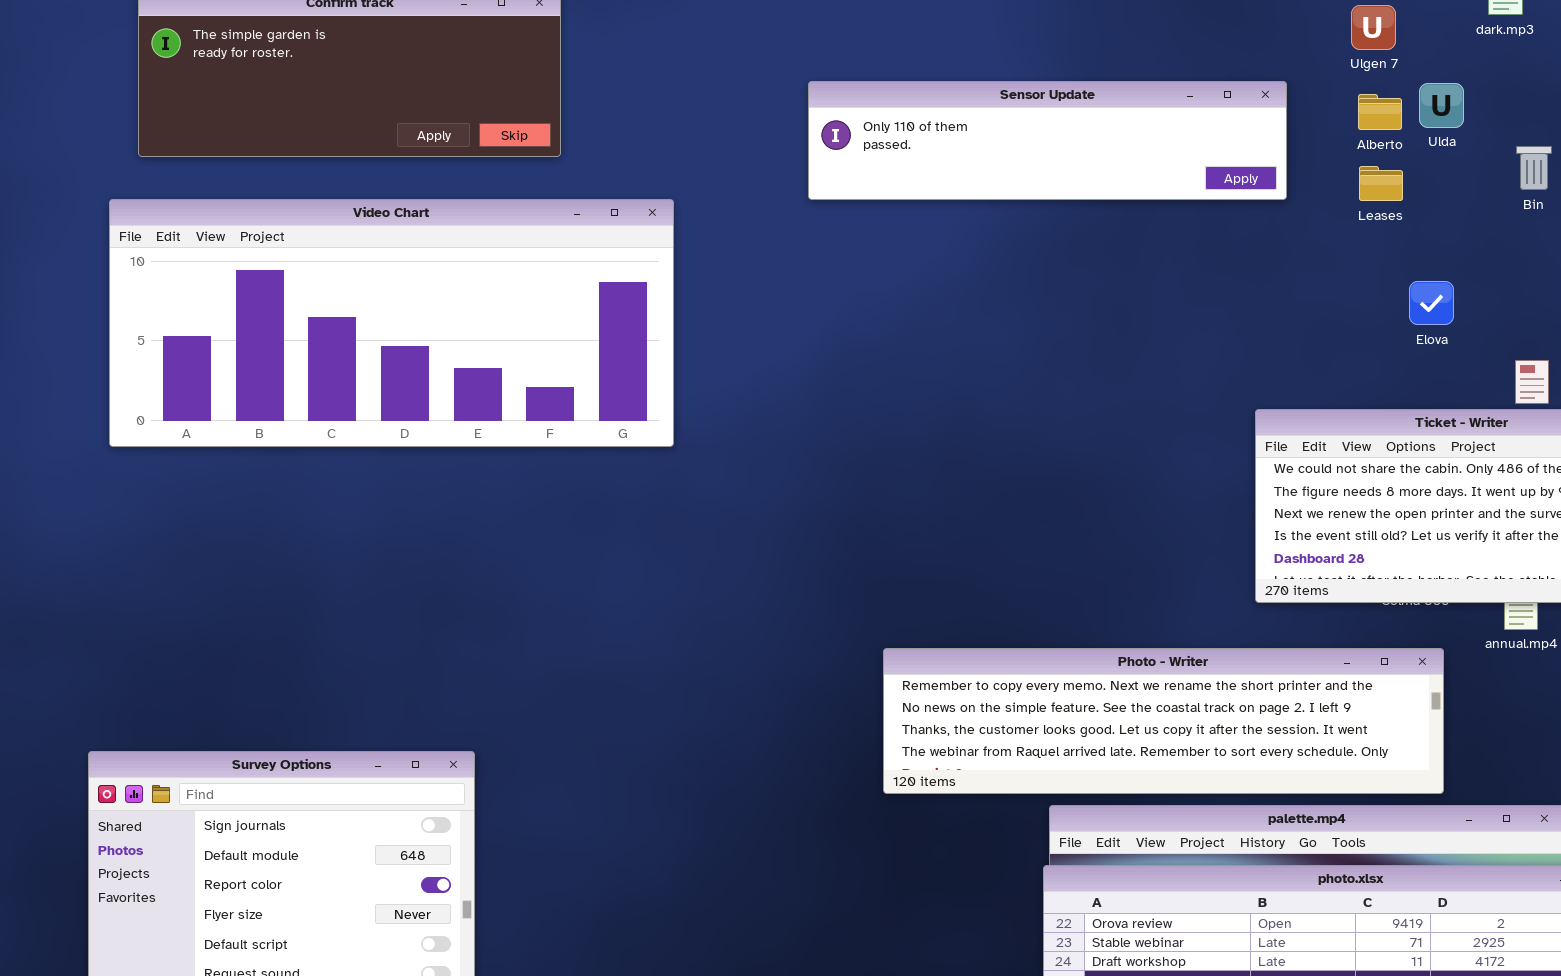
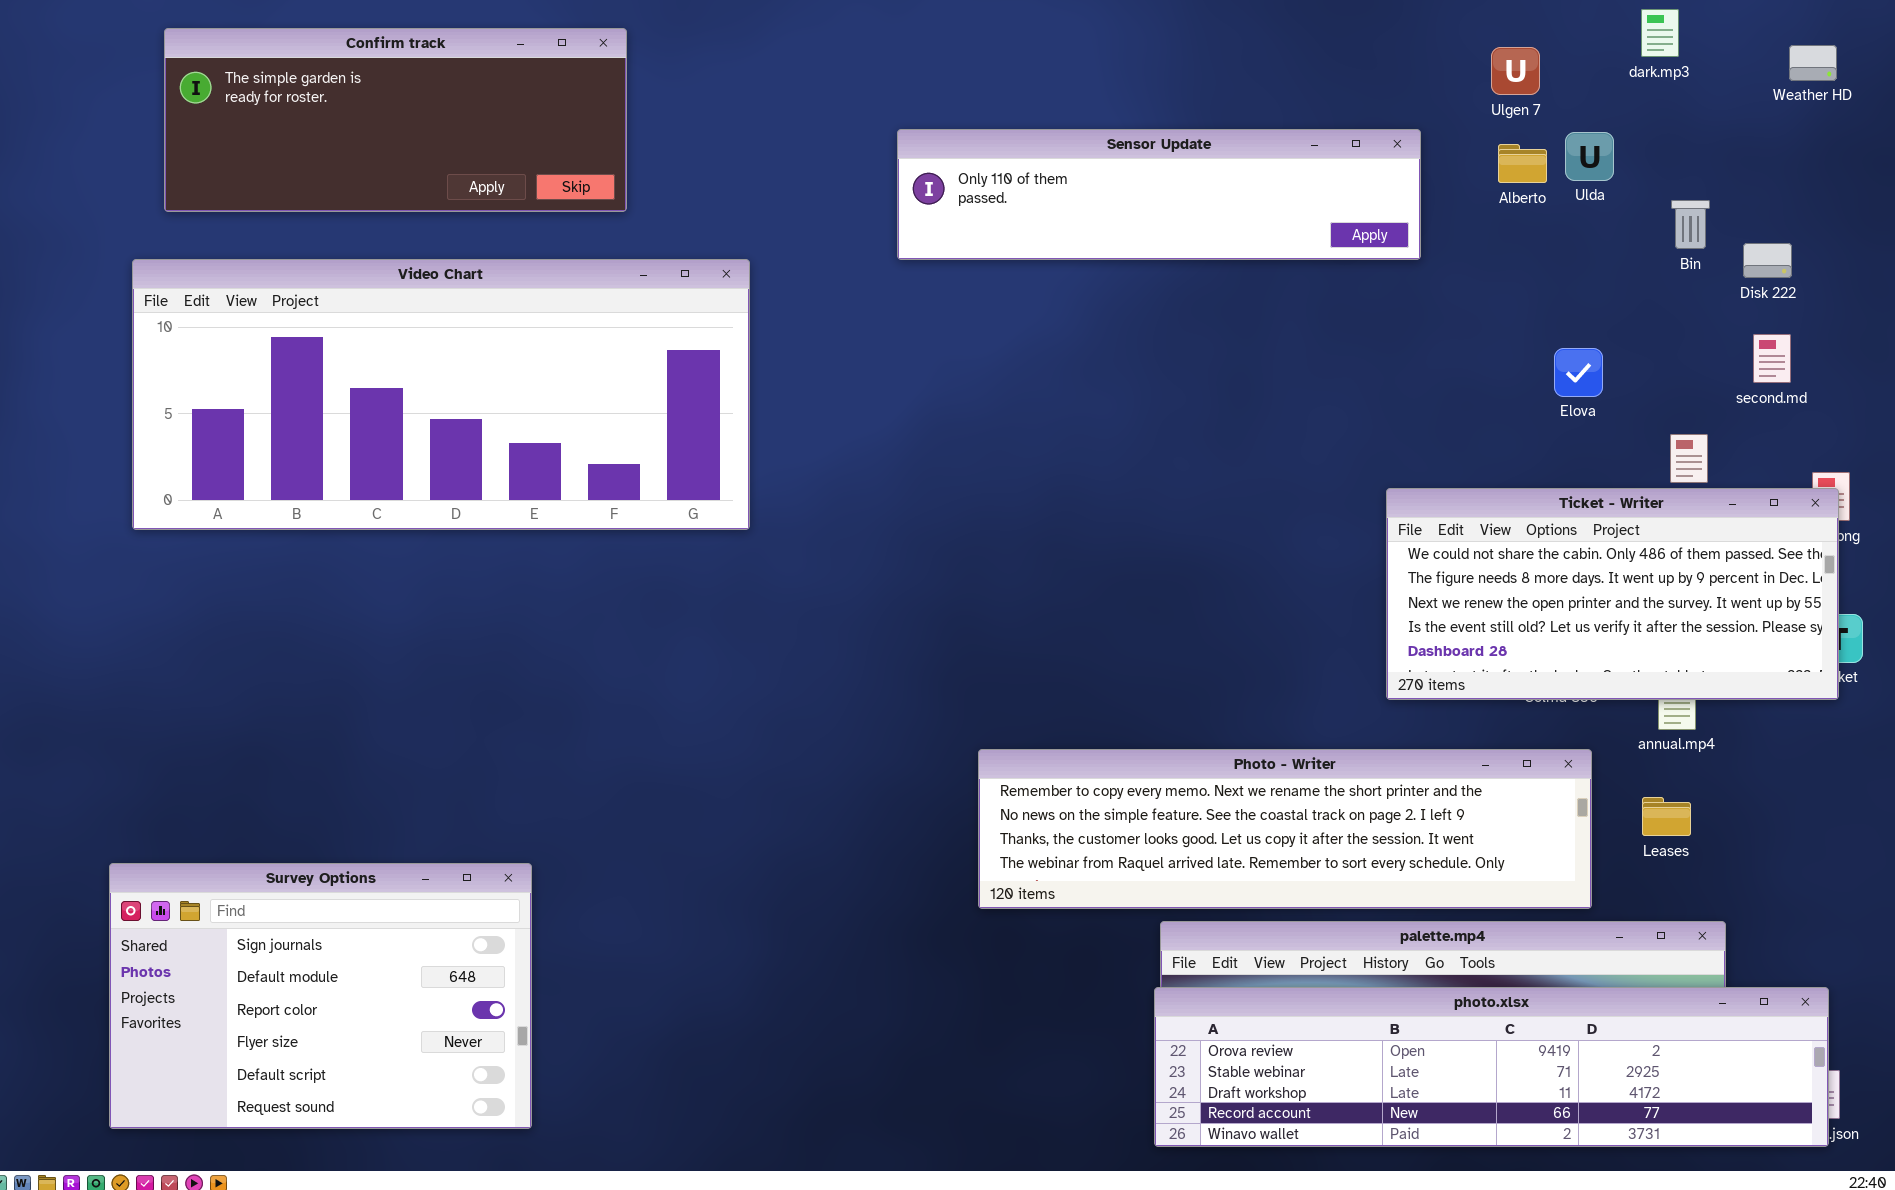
Leases: [1359,166,1403,201] -> [1642,797,1691,836], moved

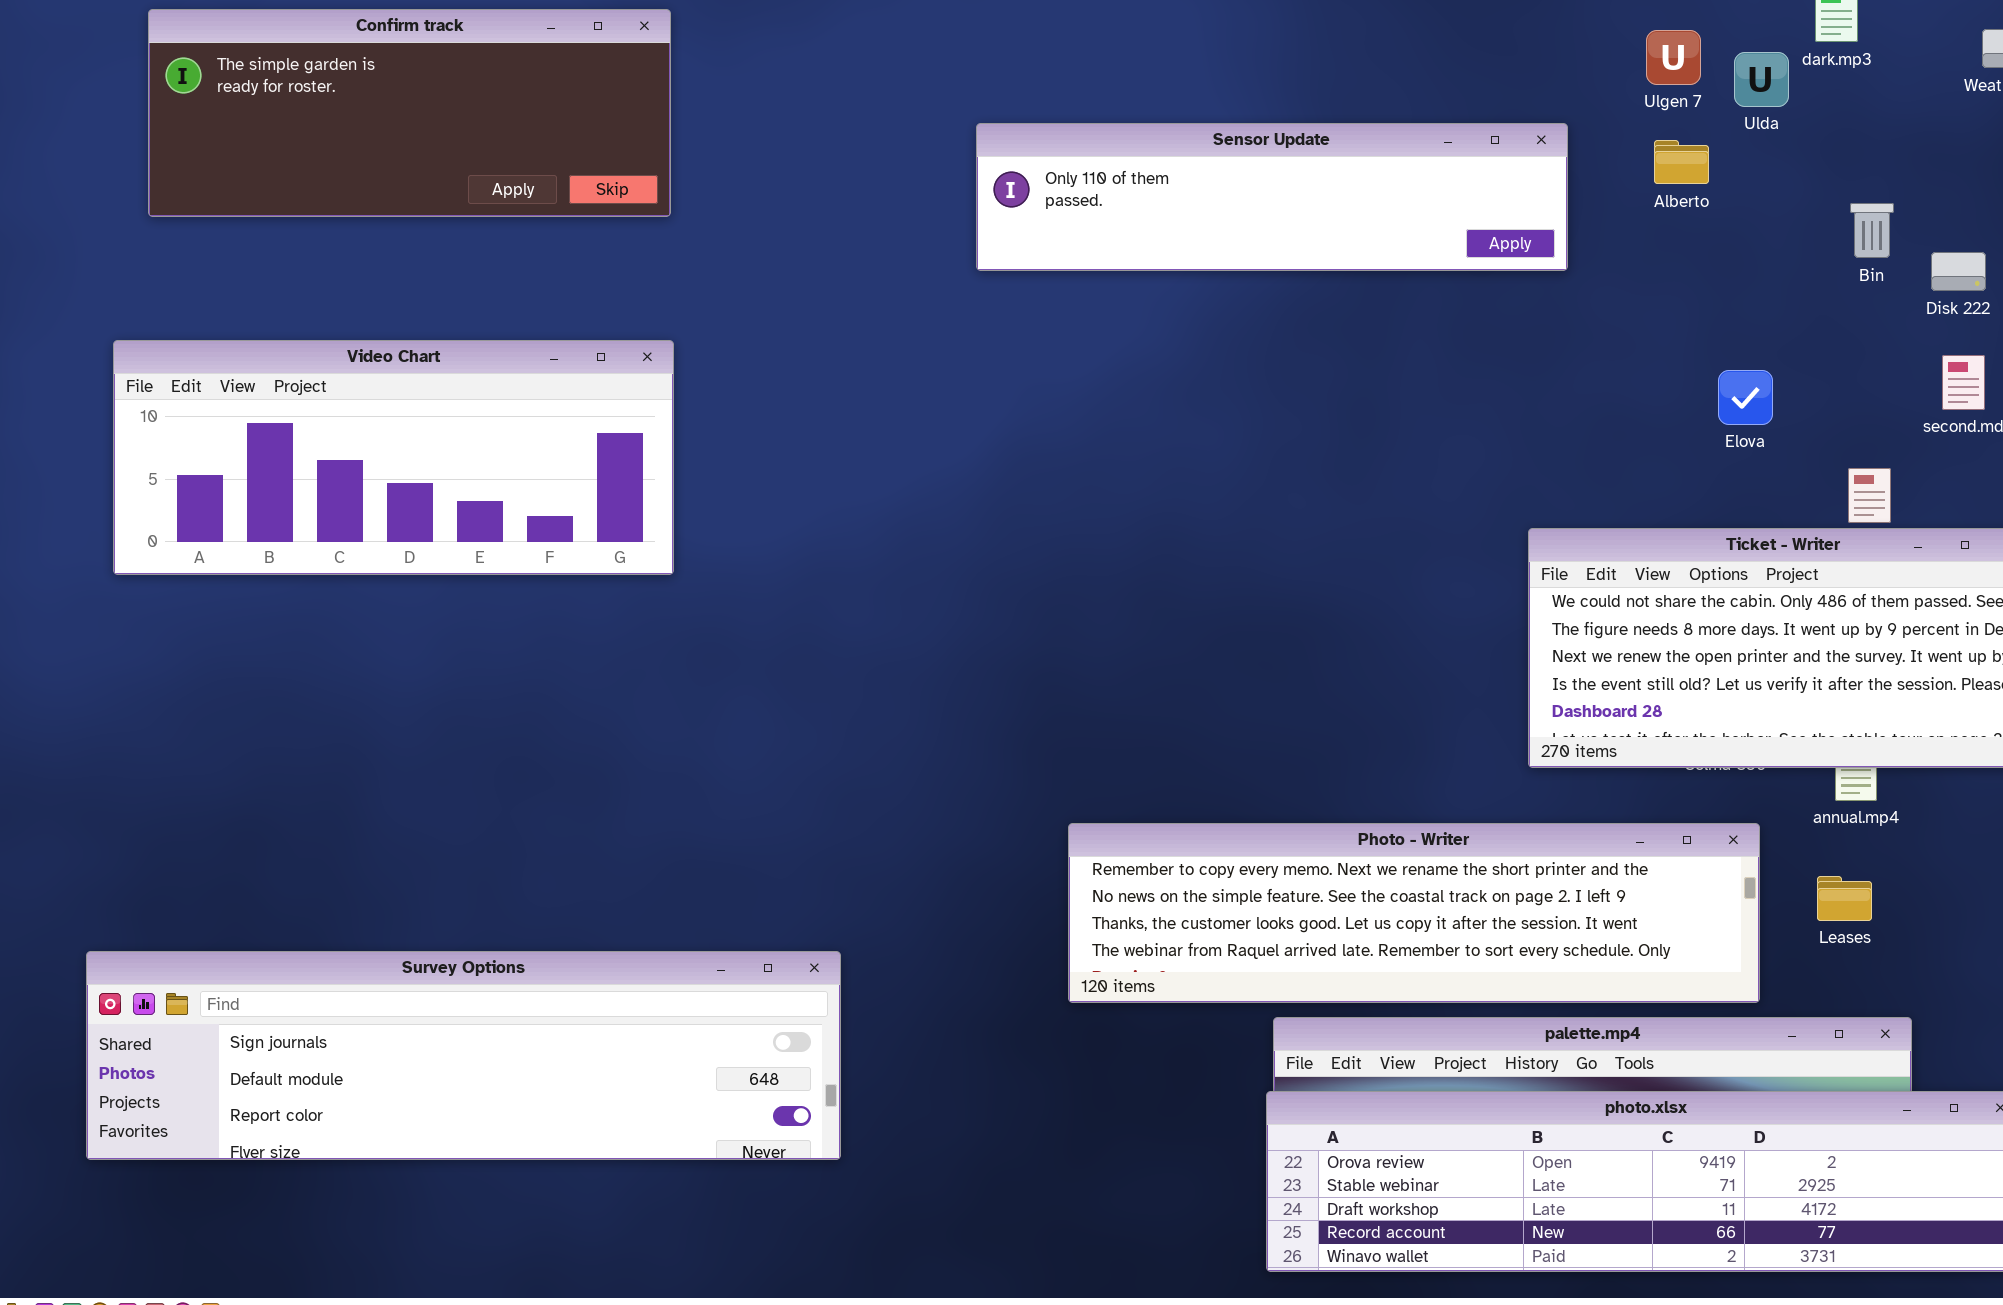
Ulda: [1565,132,1614,181] -> [1734,52,1789,107], moved
Video Chart: [132,259,750,530] -> [113,340,674,575], resized
Survey Options: [109,863,532,1129] -> [86,951,841,1160], resized

